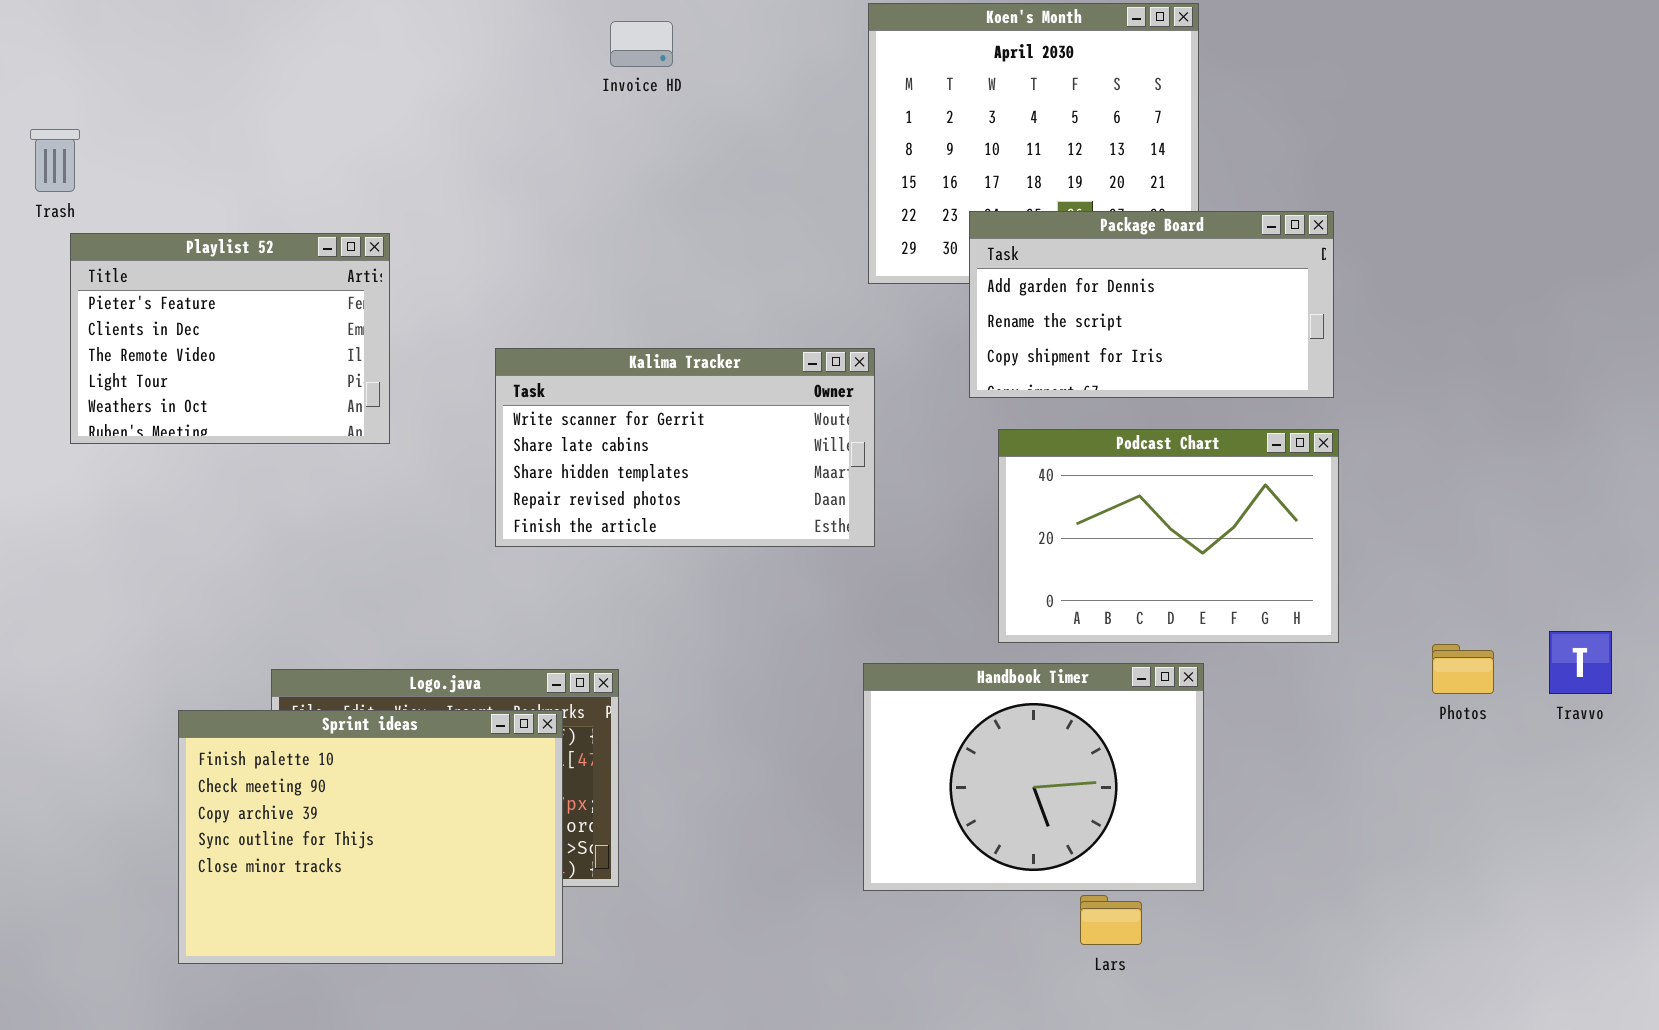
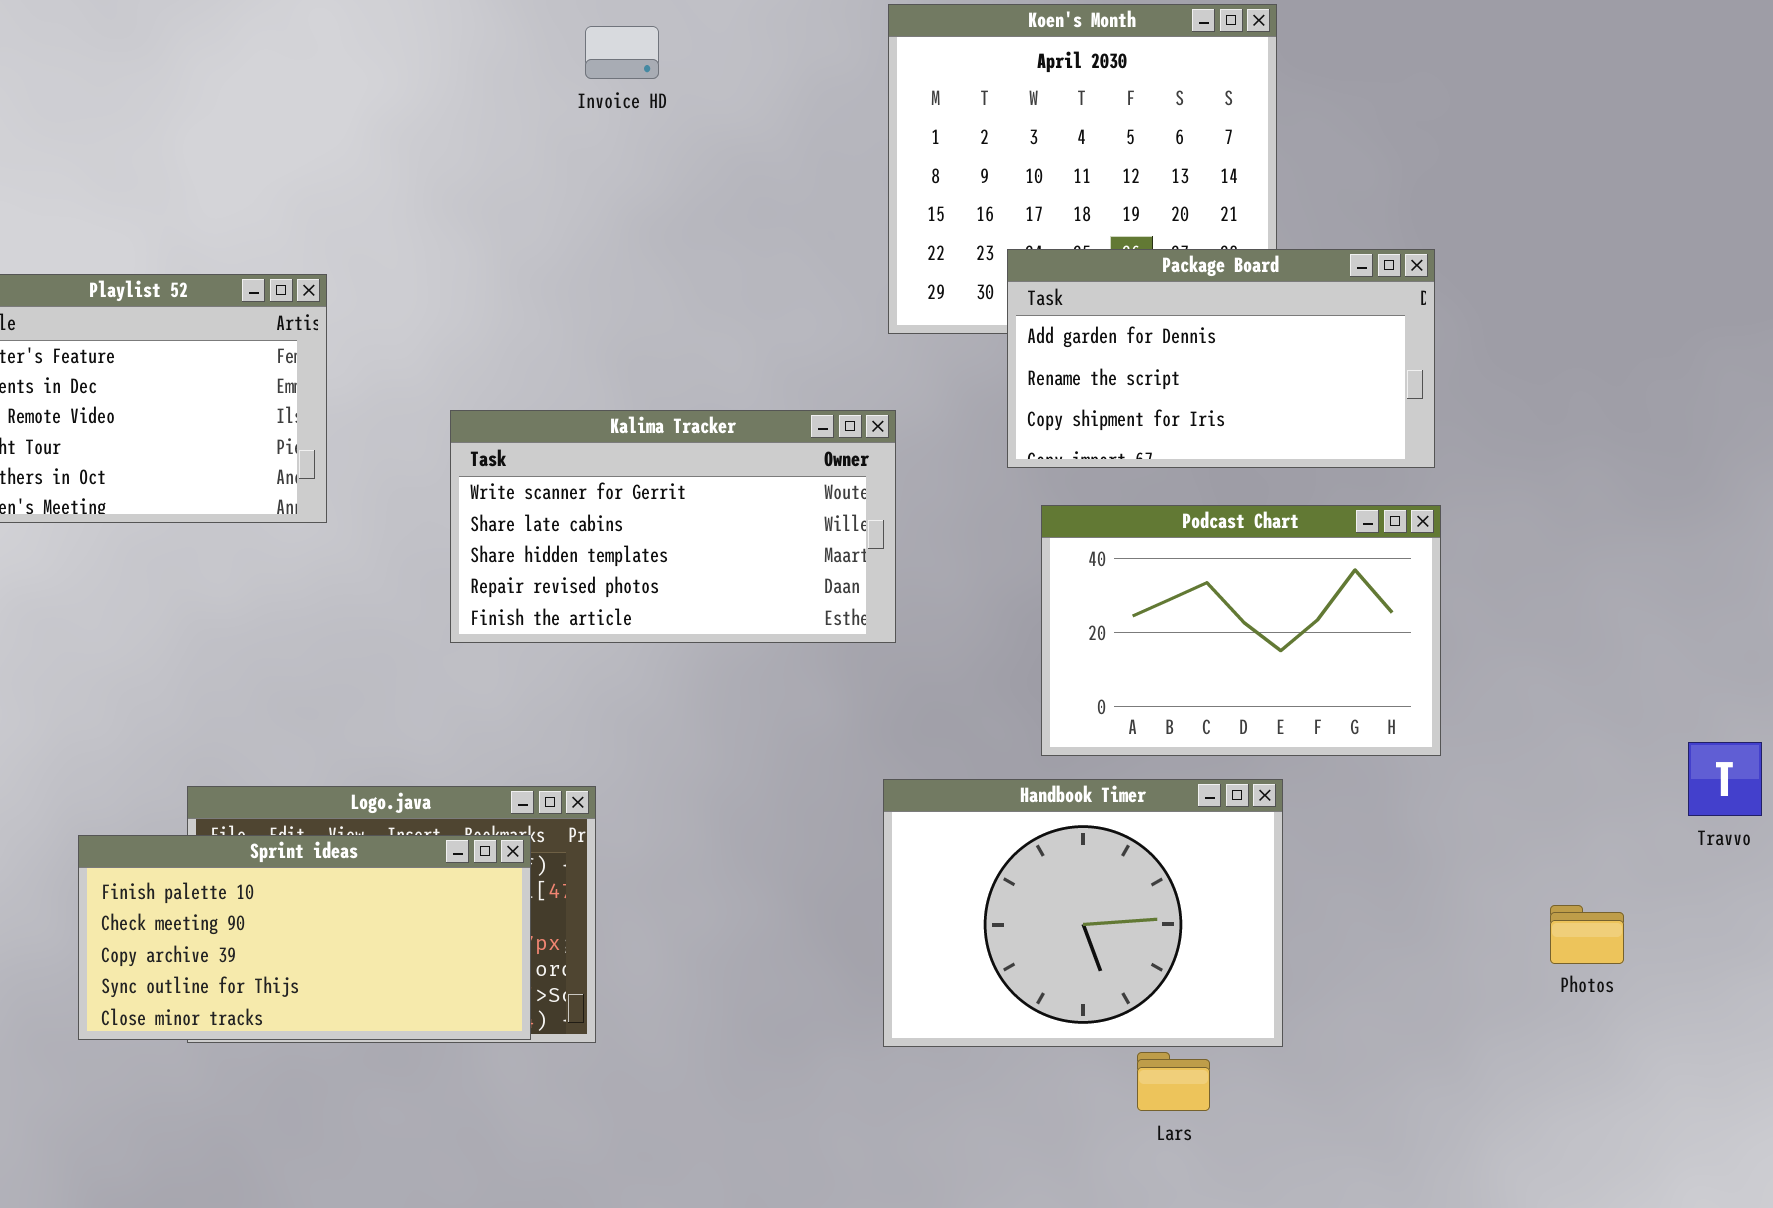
Photos: [1432,644,1494,694] -> [1550,905,1624,964], moved
Sprint ideas: [178,710,563,964] -> [78,835,531,1040], resized

